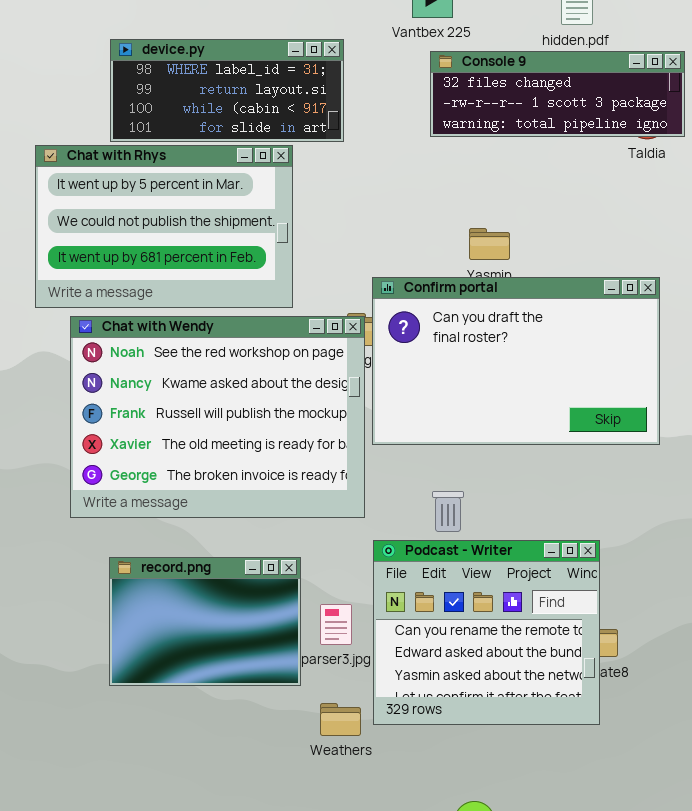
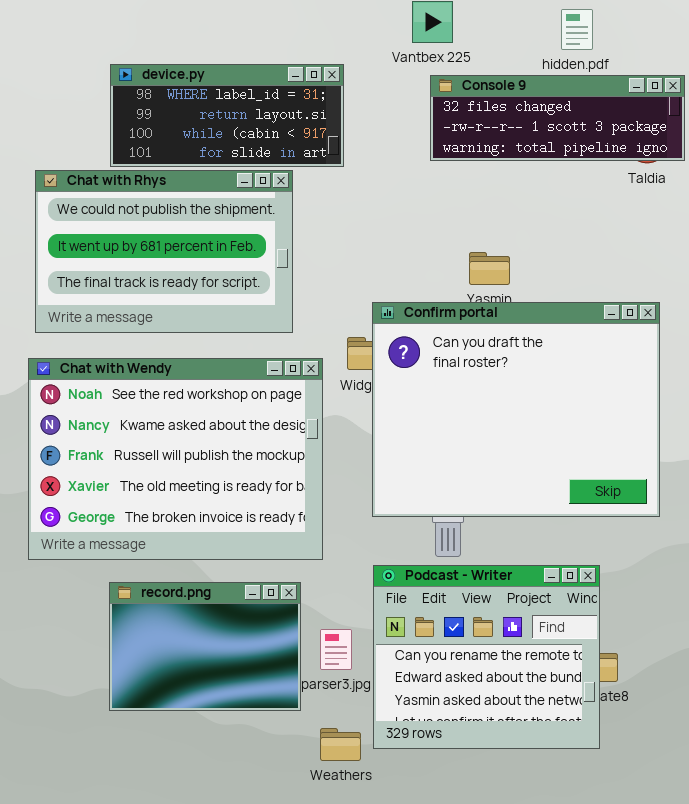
Chat with Rhys: [35,145,293,308] -> [35,170,293,333], scrolled down 1 row
Confirm portal: [372,277,660,445] -> [372,302,660,517], resized
Chat with Wendy: [70,316,365,518] -> [28,358,323,560], moved

